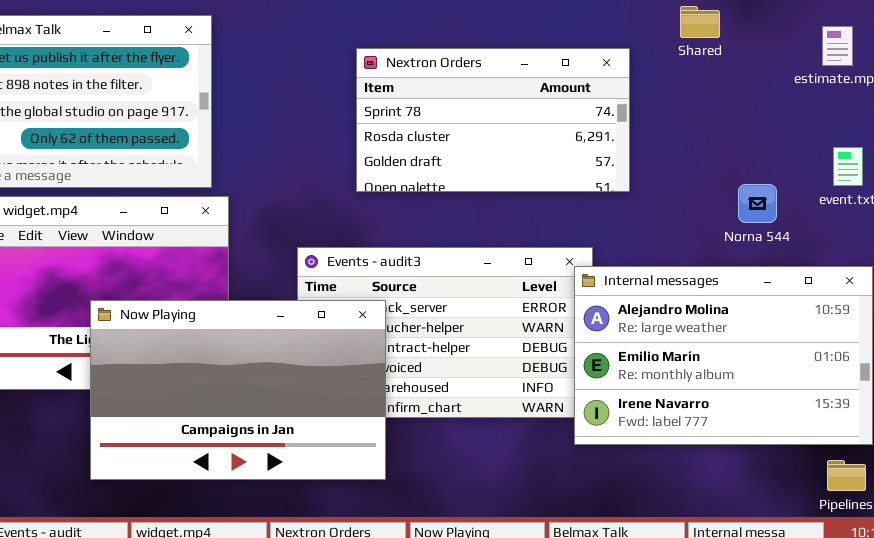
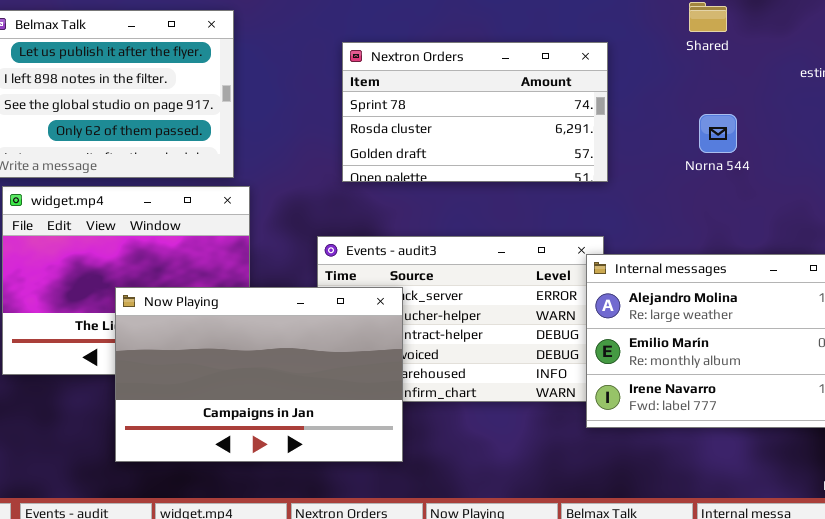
Nextron Orders: [356,48,630,192] -> [342,42,608,182], moved
Norna 544: [738,184,777,223] -> [699,114,737,153], moved

